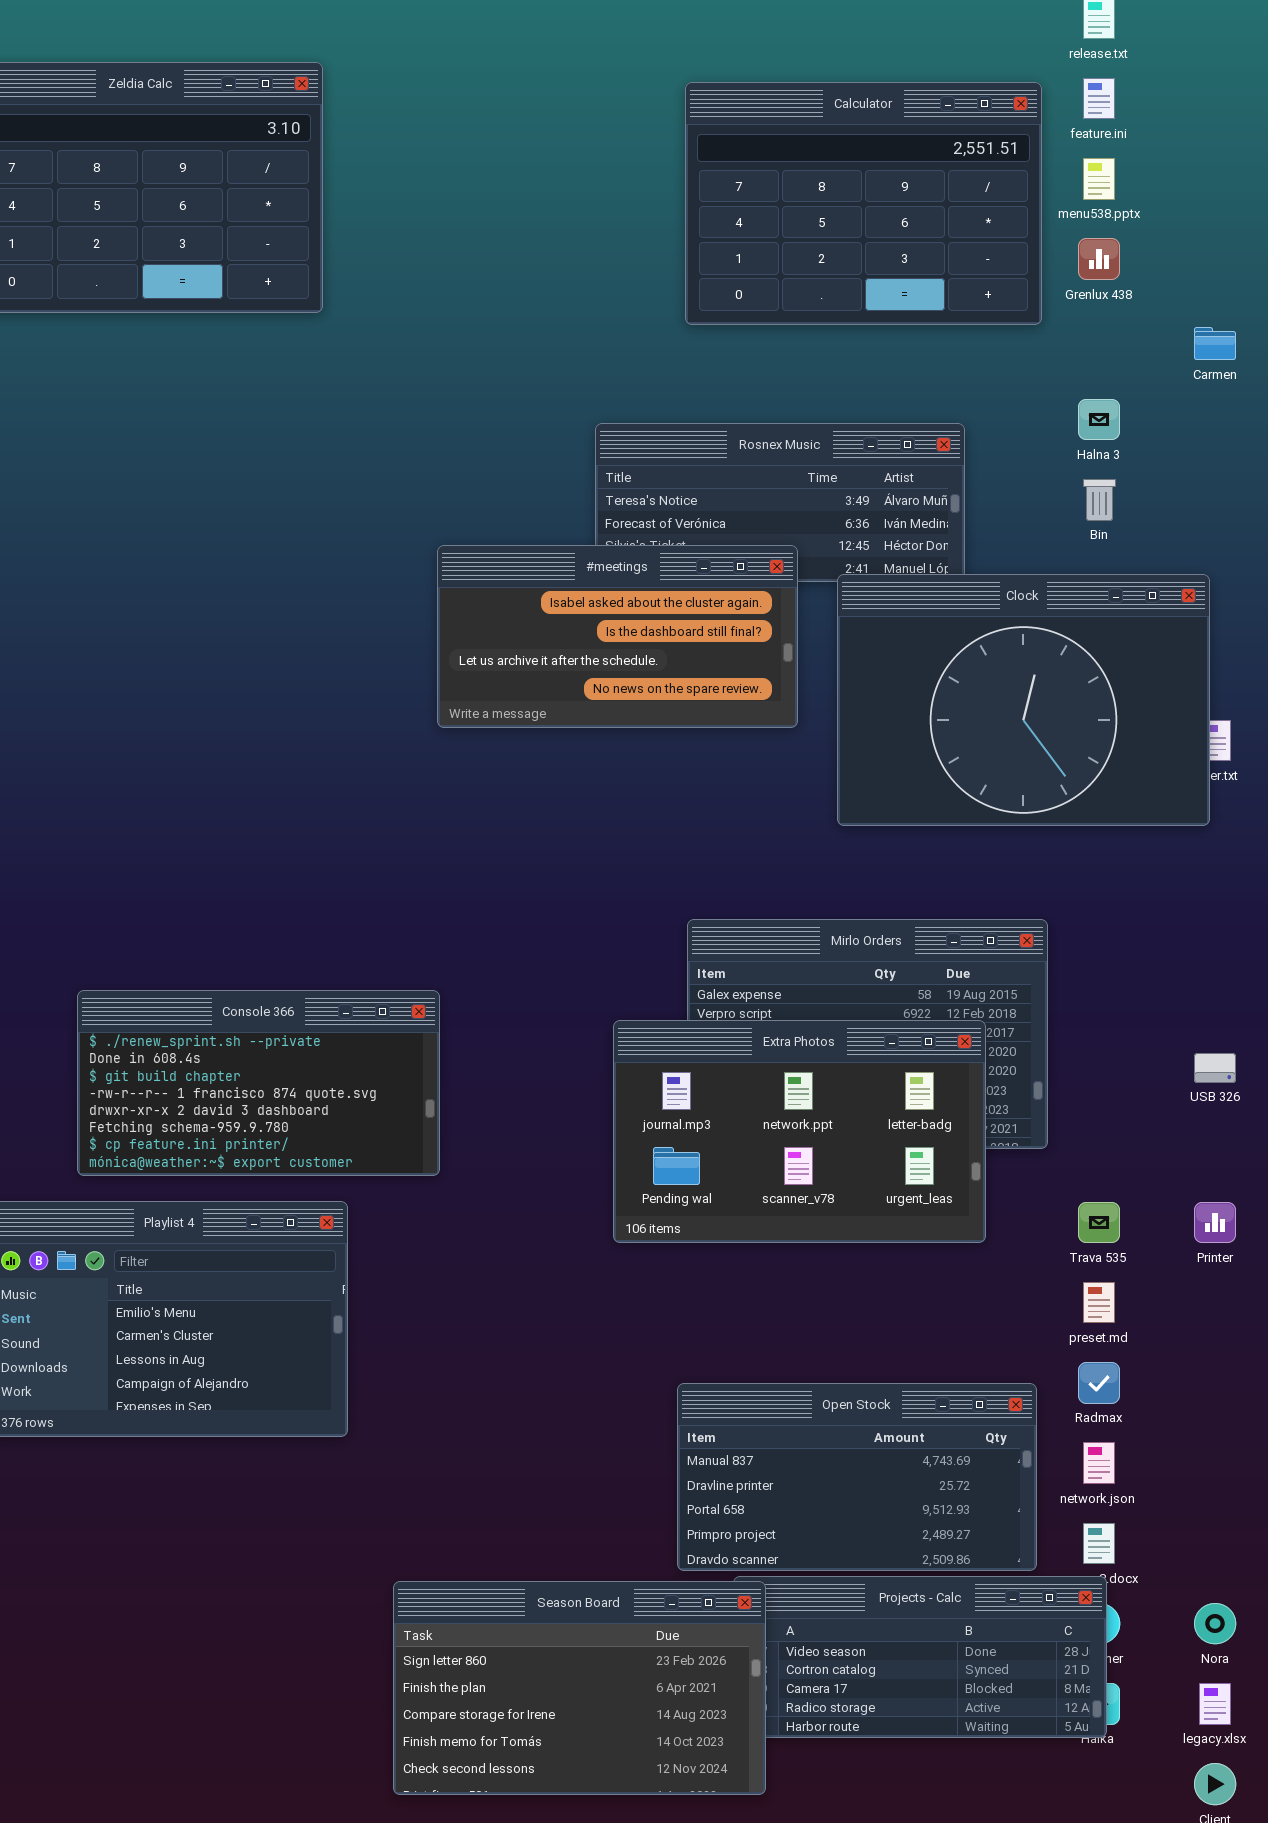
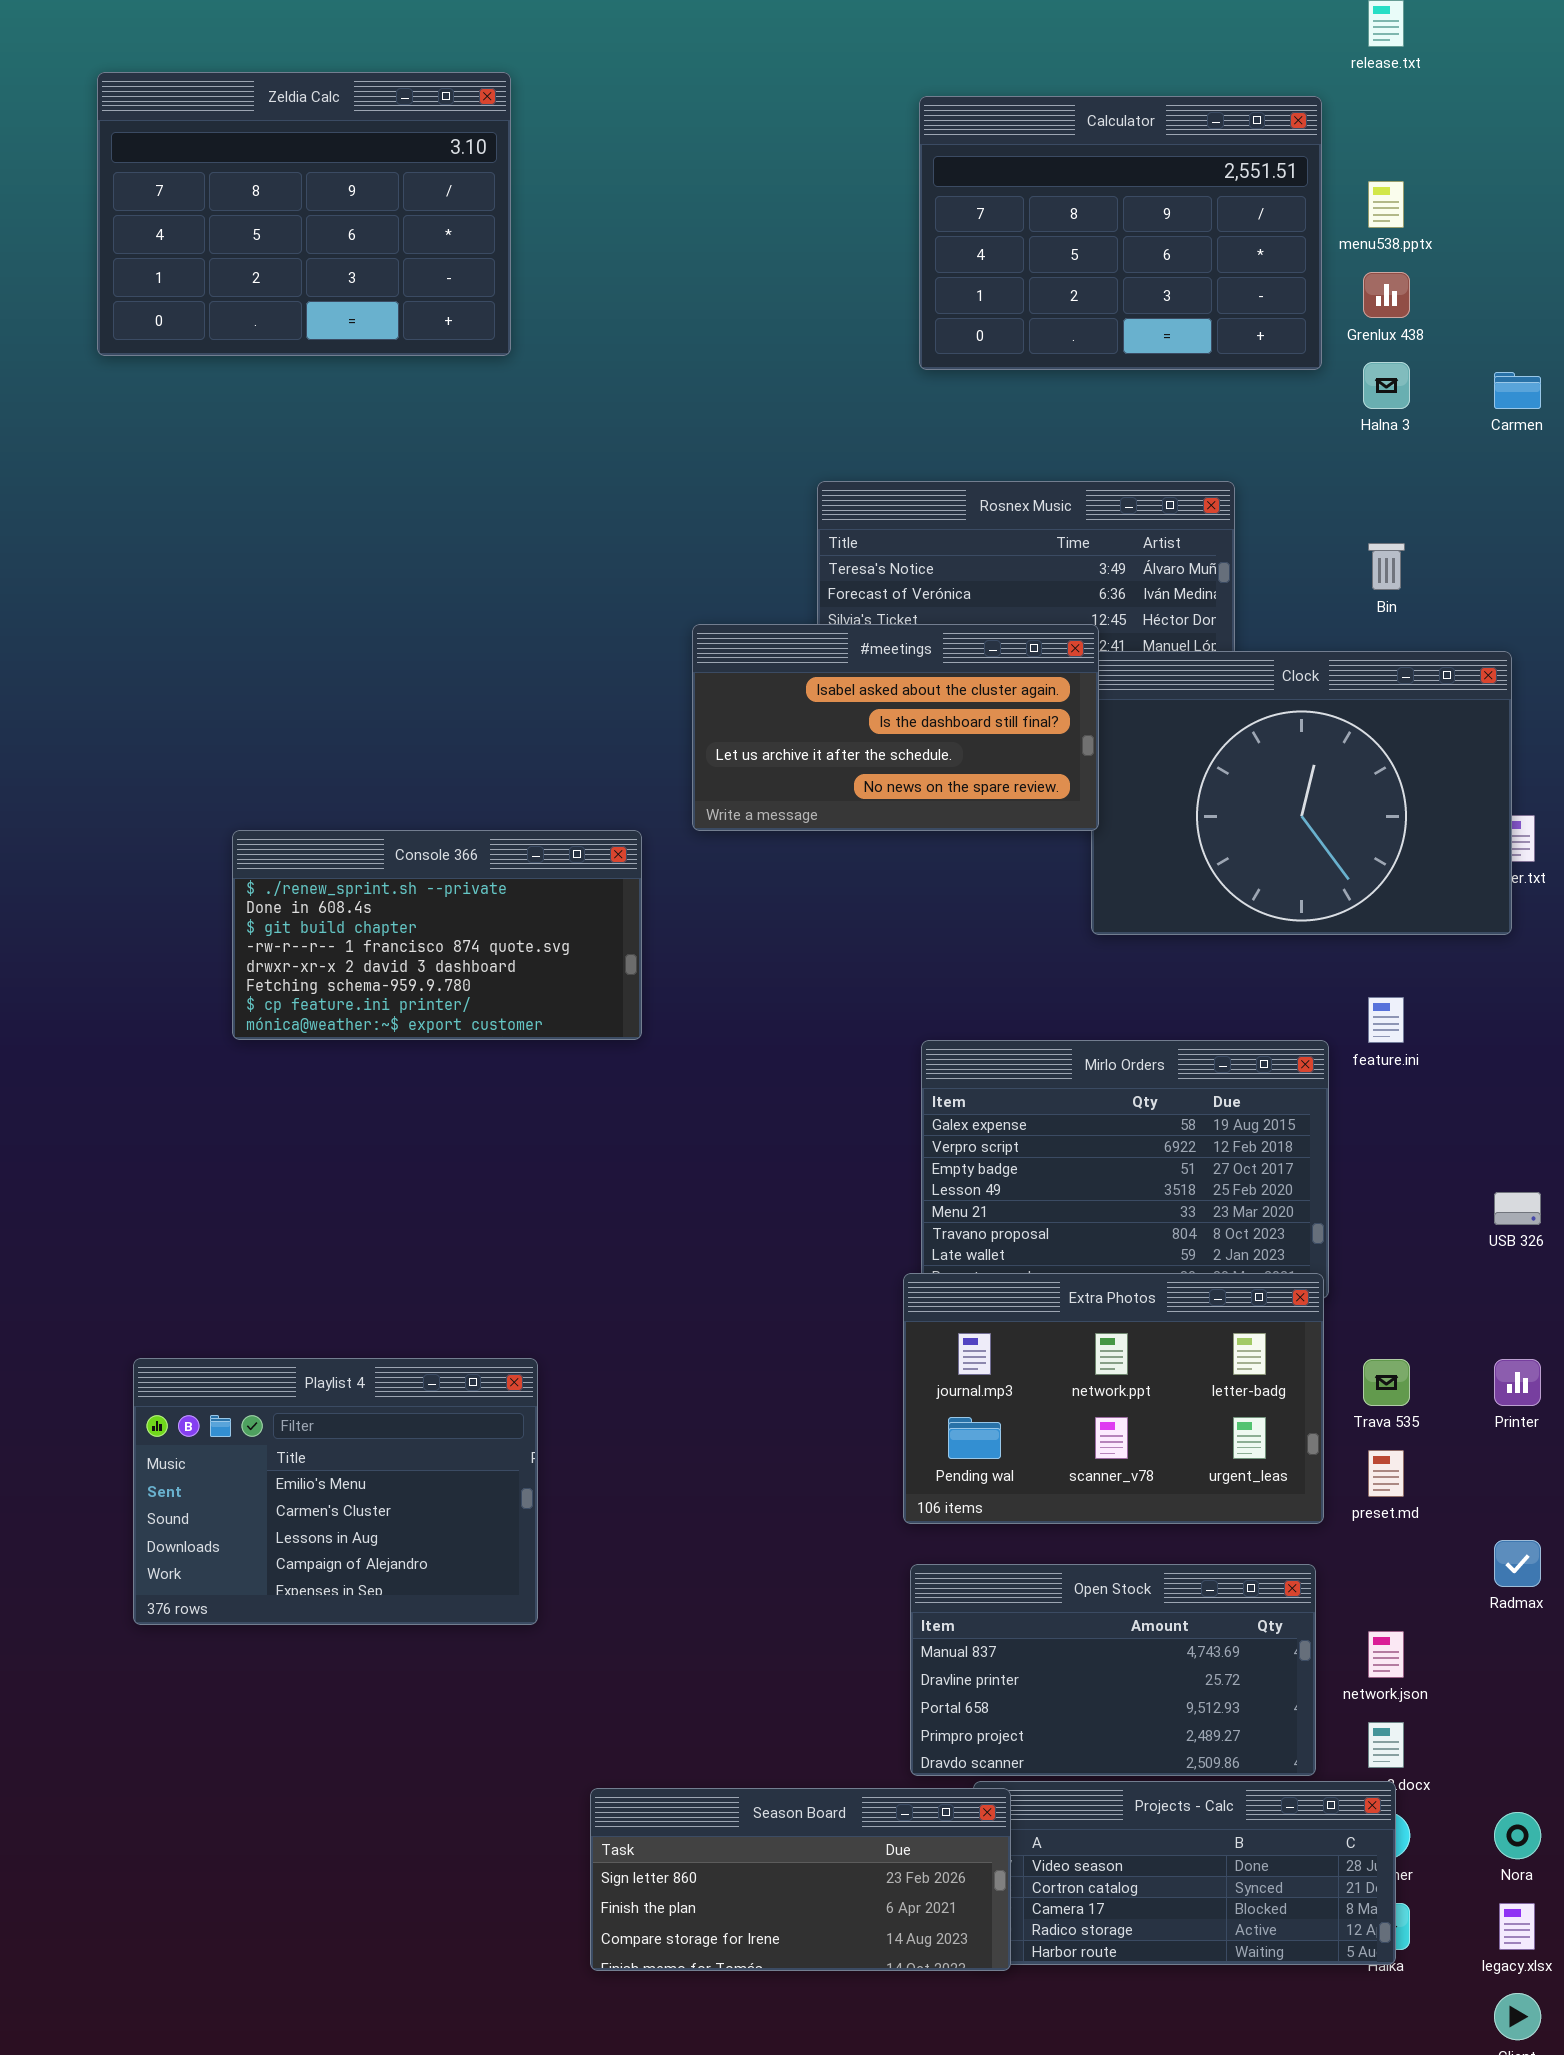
feature.ini: [1083,78,1115,119] -> [1368,997,1404,1043], moved
Halna 3: [1078,399,1120,440] -> [1363,362,1410,409], moved
#meetings: [437,545,798,728] -> [692,624,1099,831], moved
Console 366: [77,990,440,1176] -> [232,830,642,1040], moved
Extra Photos: [613,1020,986,1243] -> [903,1273,1324,1524], moved
Radmax: [1078,1362,1120,1404] -> [1494,1540,1541,1587], moved
Season Board: [393,1581,766,1795] -> [590,1788,1011,1971], resized

